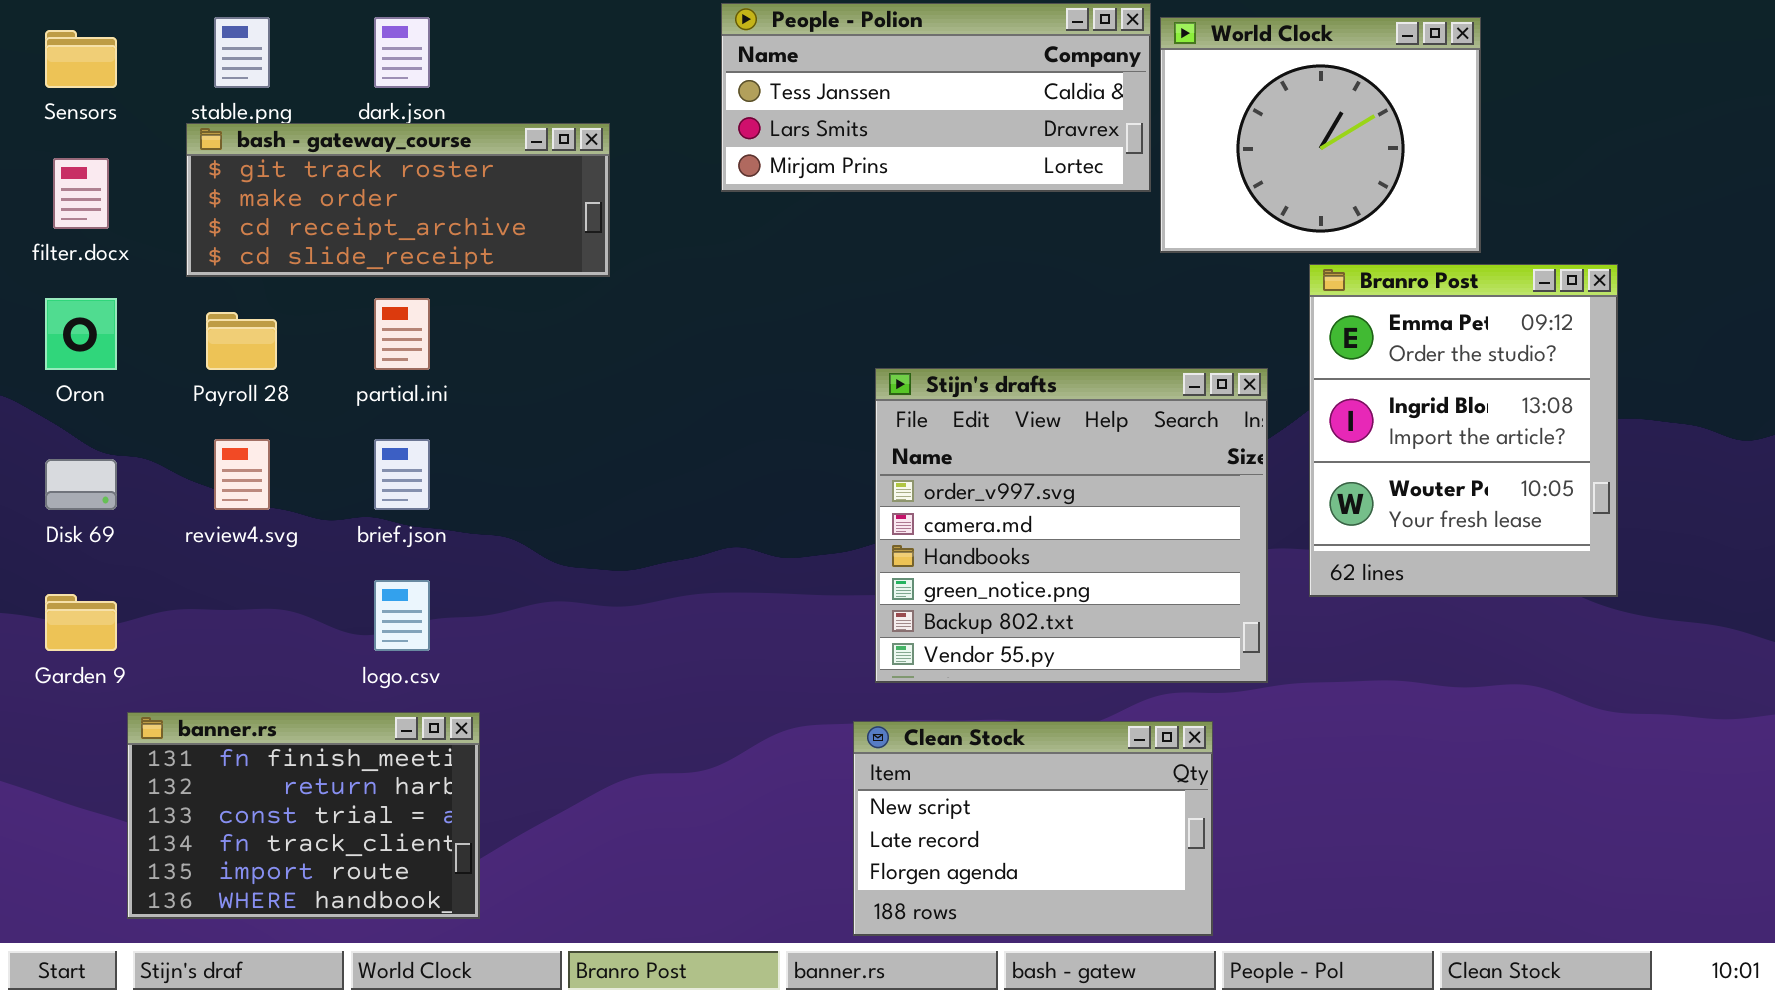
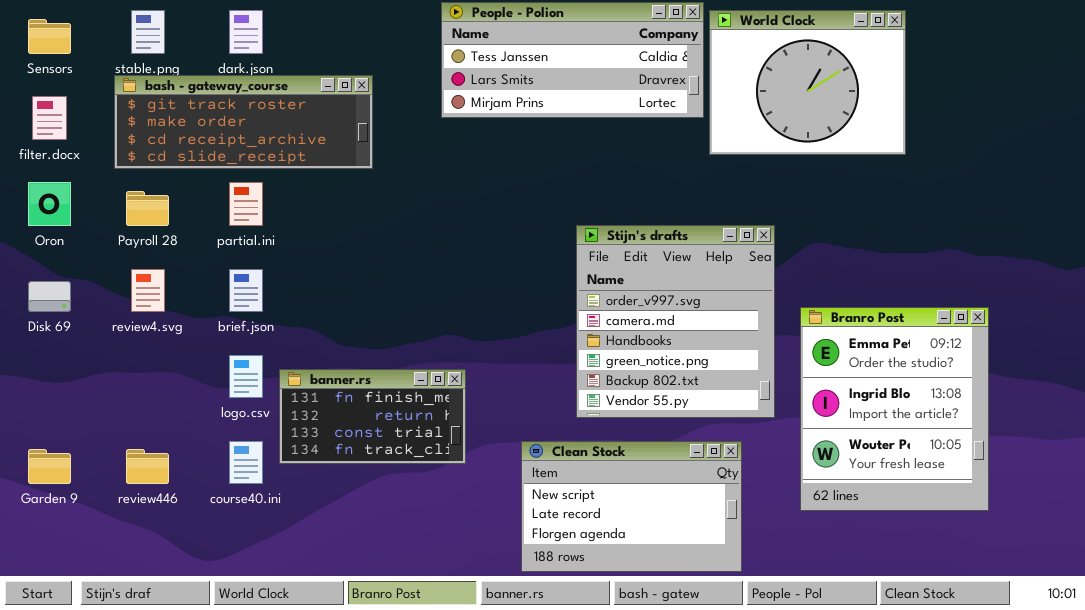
Branro Post: [1309,264,1618,597] -> [800,307,989,511], moved
Stijn's drafts: [875,368,1268,683] -> [576,225,775,418], resized
Garden 9: [45,594,117,651] -> [28,449,71,484], moved
banner.rs: [127,712,480,919] -> [279,369,466,464], moved, resized

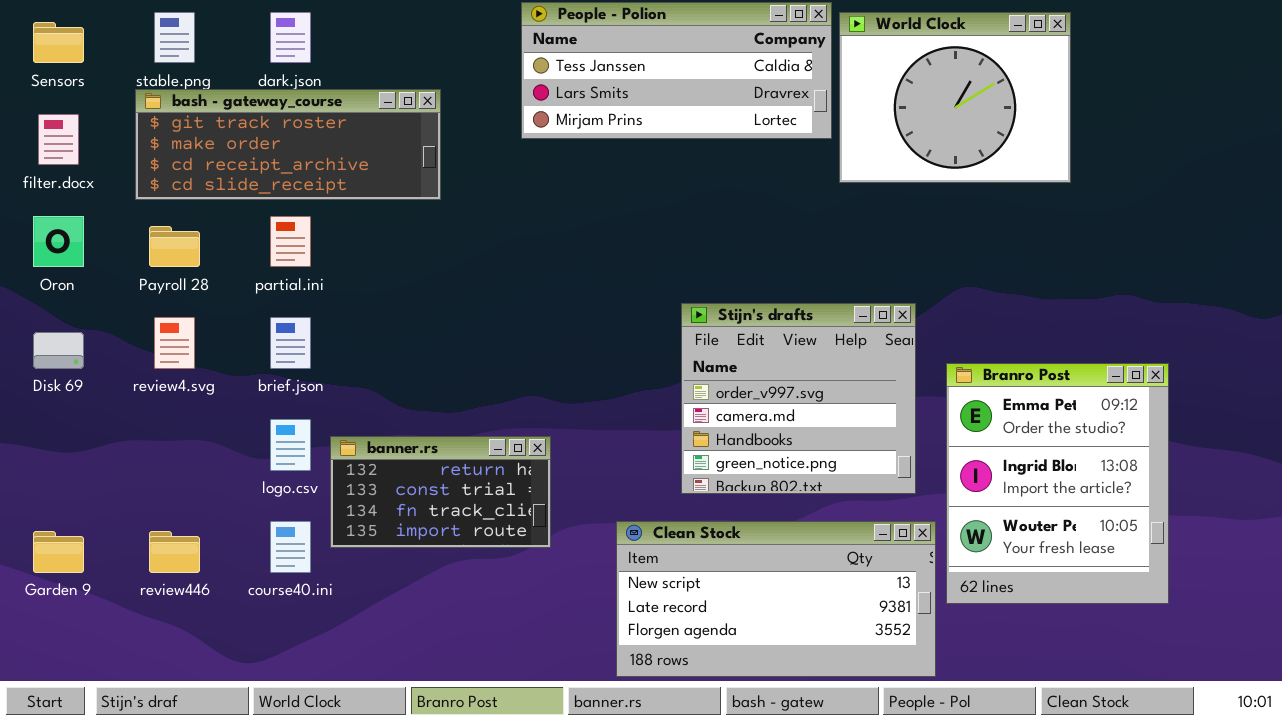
Stijn's drafts: [576,225,775,418] -> [681,303,916,494], resized
banner.rs: [279,369,466,464] -> [330,436,551,548], scrolled down 1 row
Clean Stock: [521,441,742,572] -> [616,521,936,677], resized

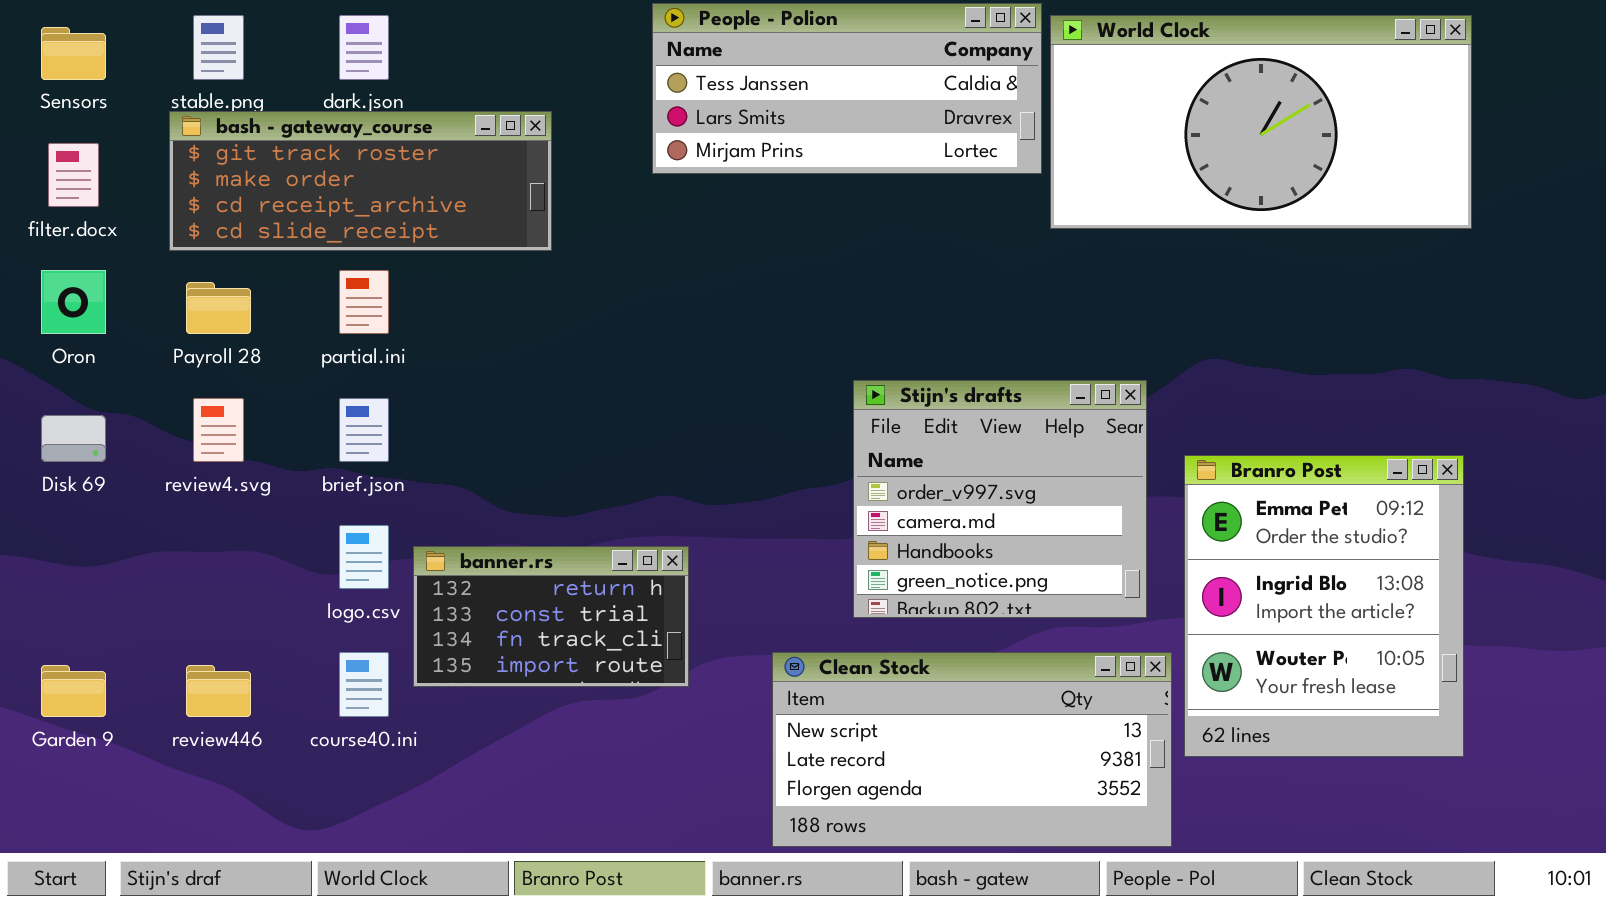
World Clock: [839,12,1071,183] -> [1050,15,1472,229], resized

